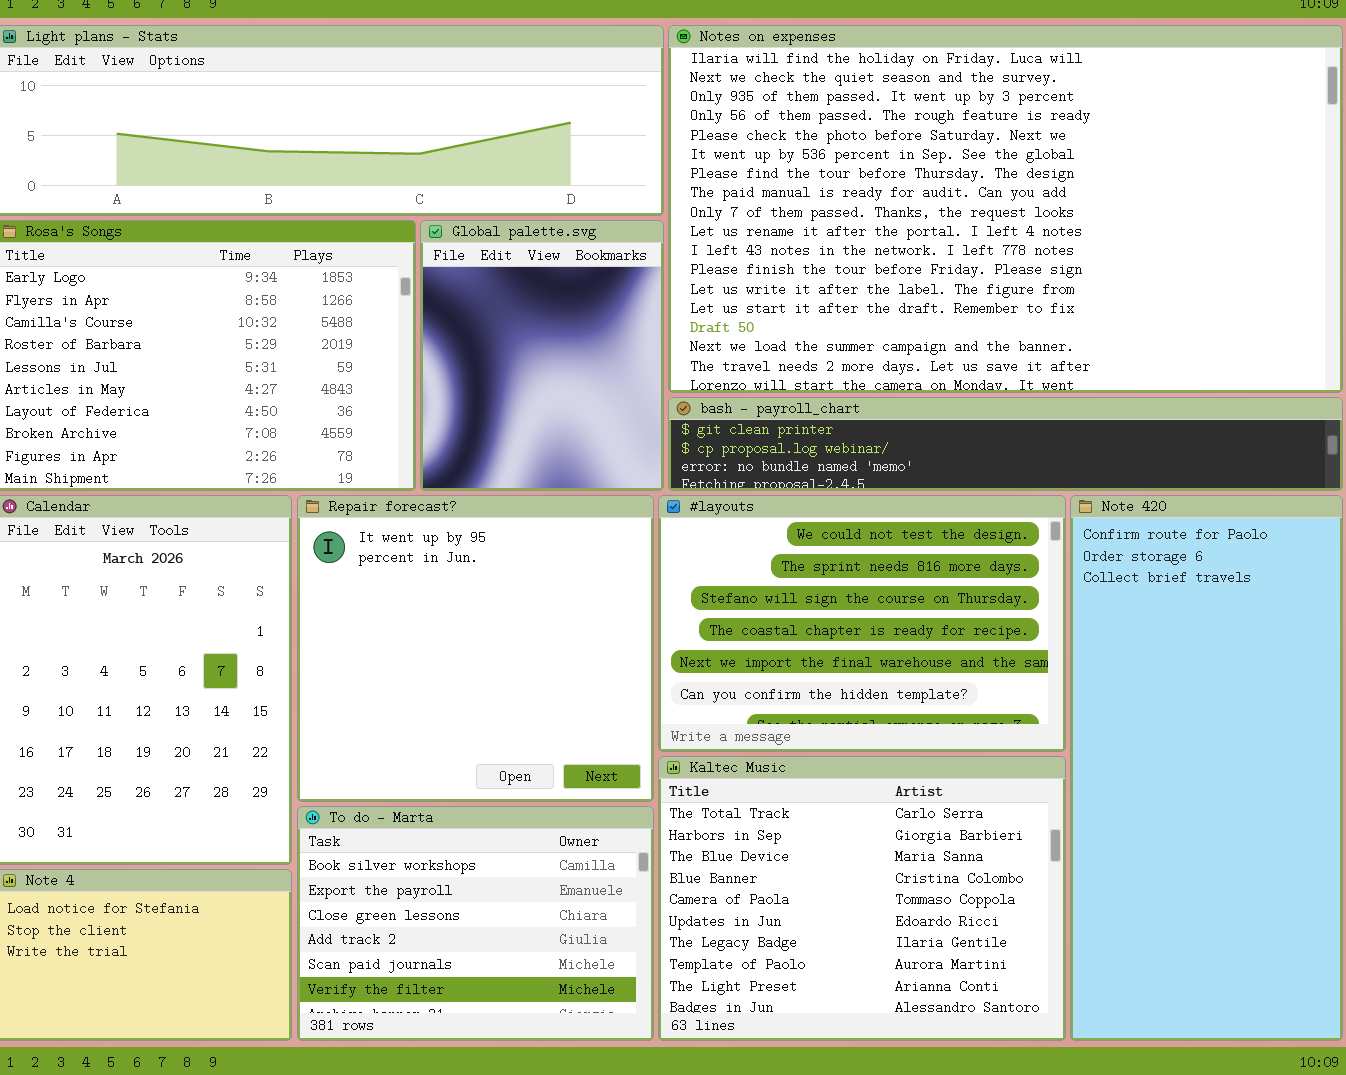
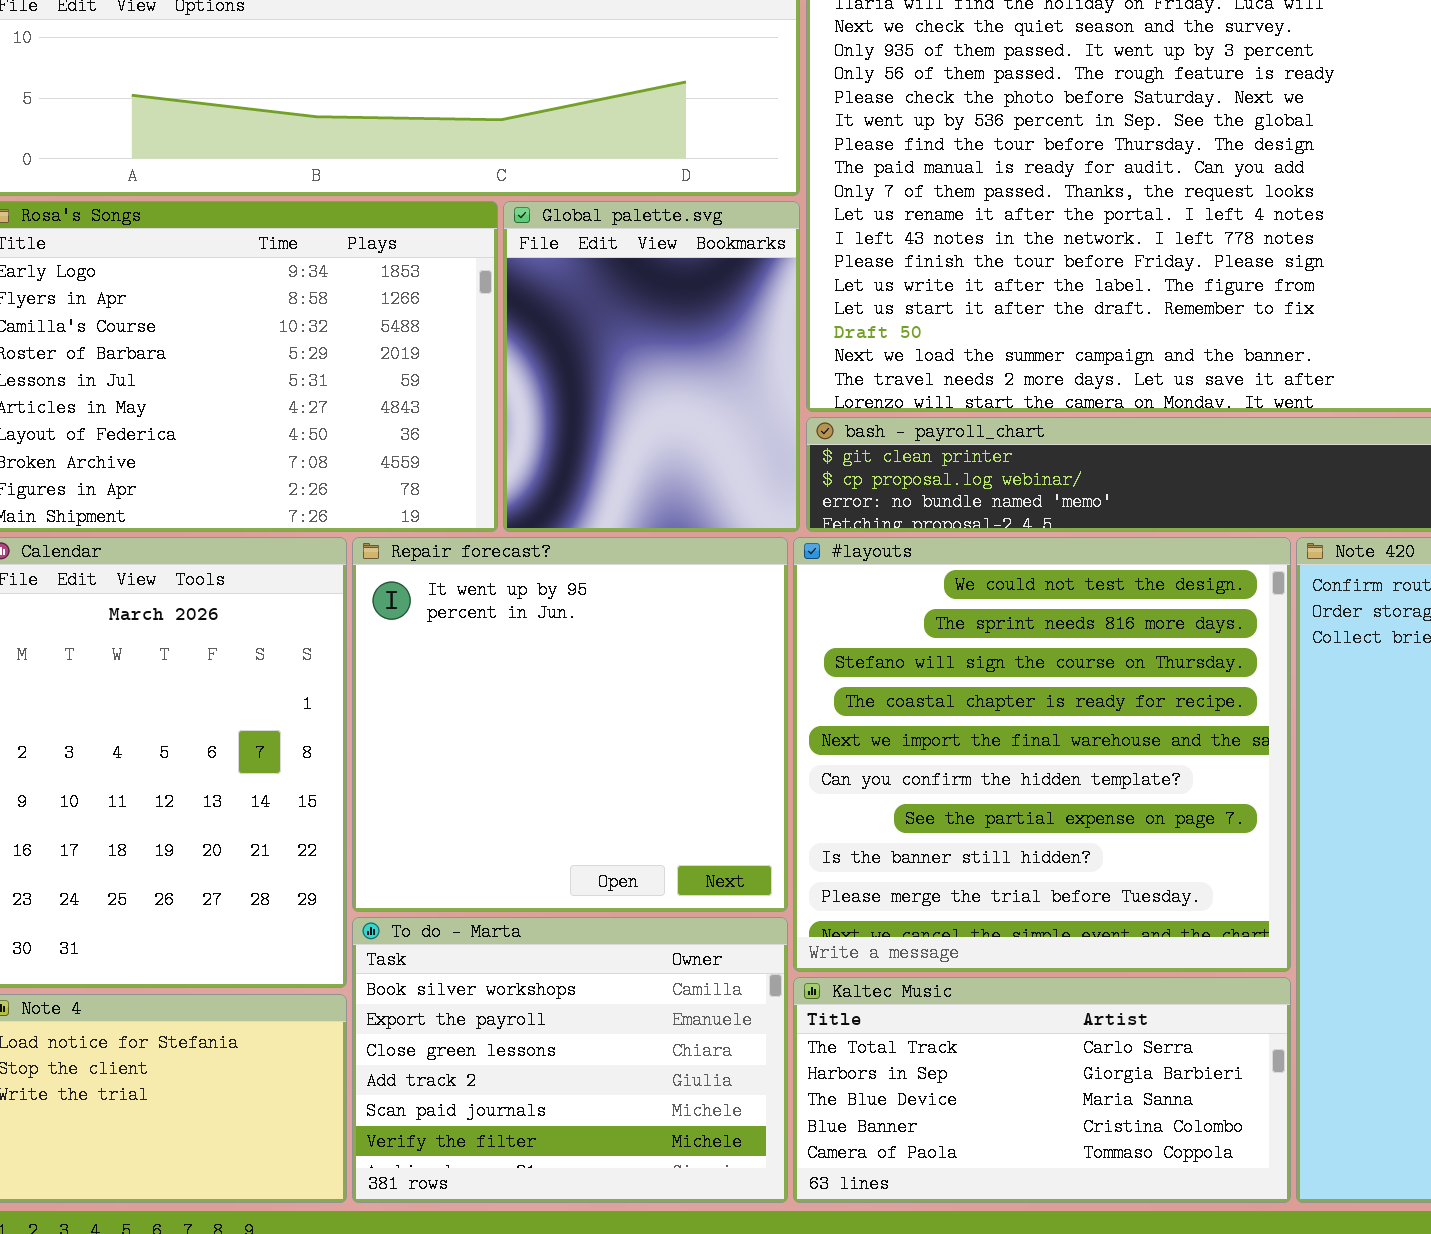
#layouts: [658,495,1066,752] -> [793,537,1291,972], resized
Kaltec Music: [658,756,1066,1041] -> [793,977,1291,1203], resized

